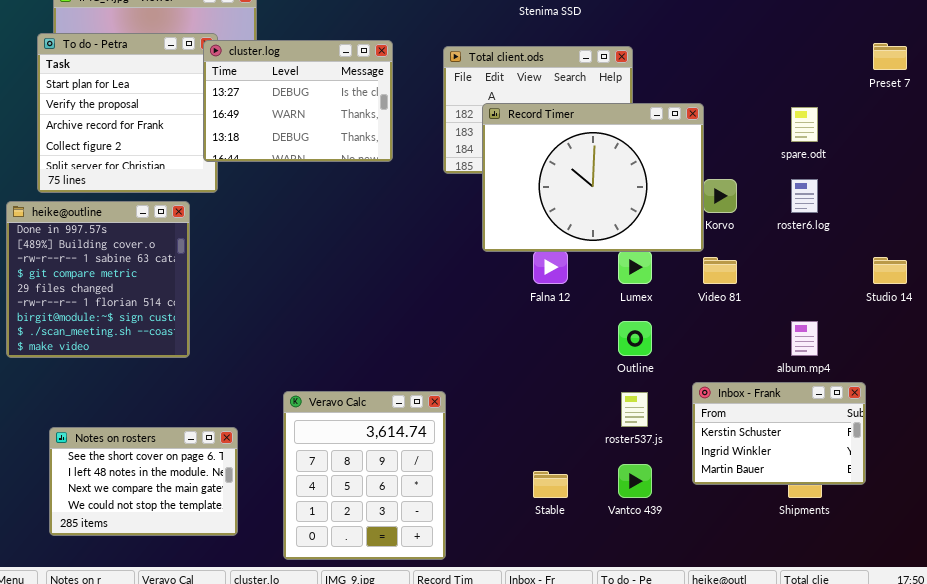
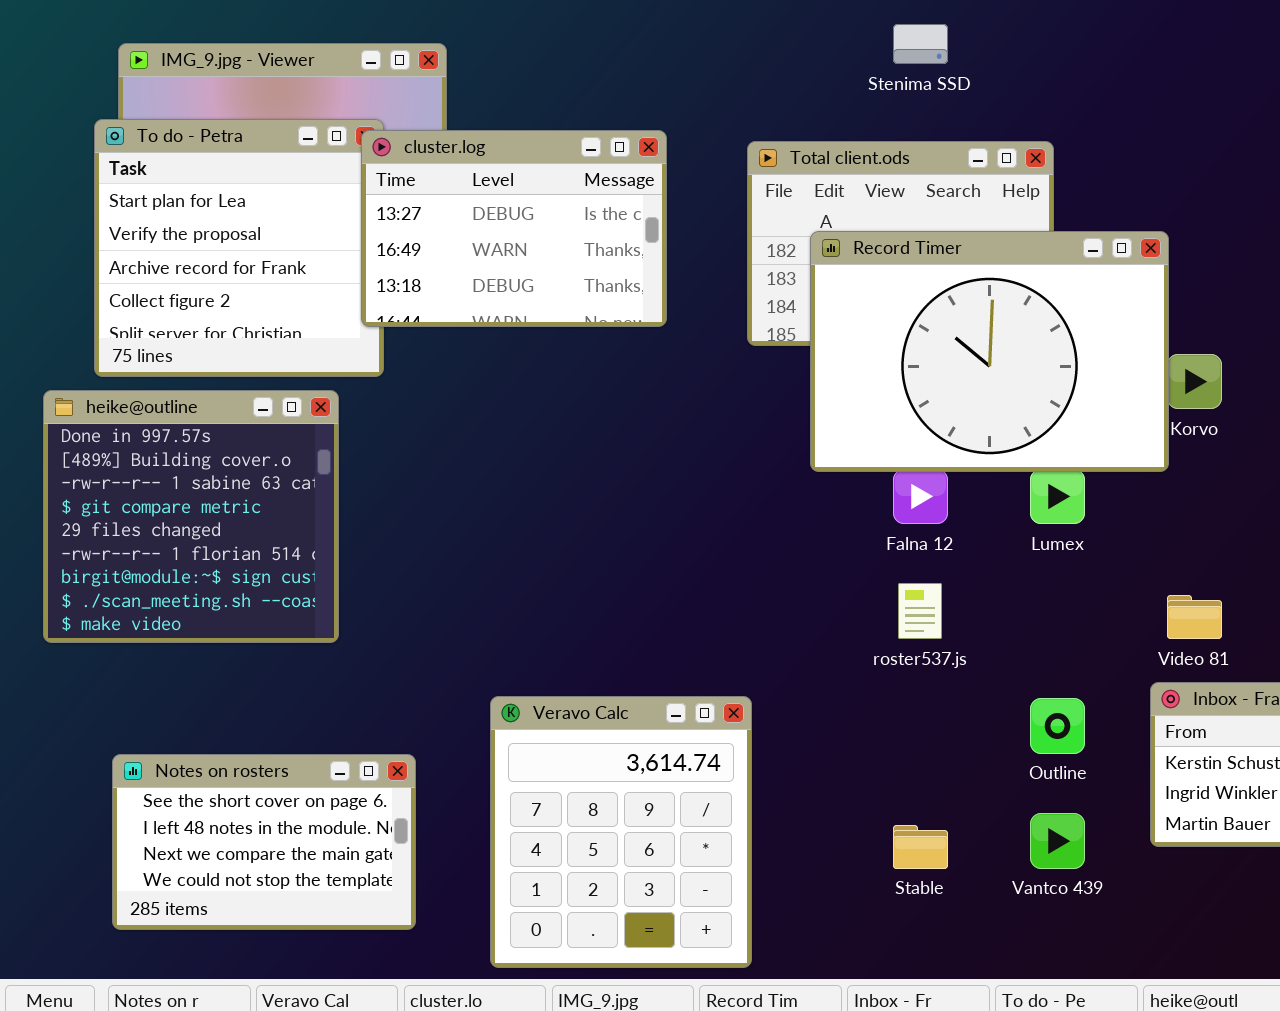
Video 81: [703,257,737,284] -> [1167,595,1222,639], moved
Outline: [618,321,652,356] -> [1030,698,1085,754], moved
roster537.js: [621,392,648,427] -> [898,583,942,639], moved

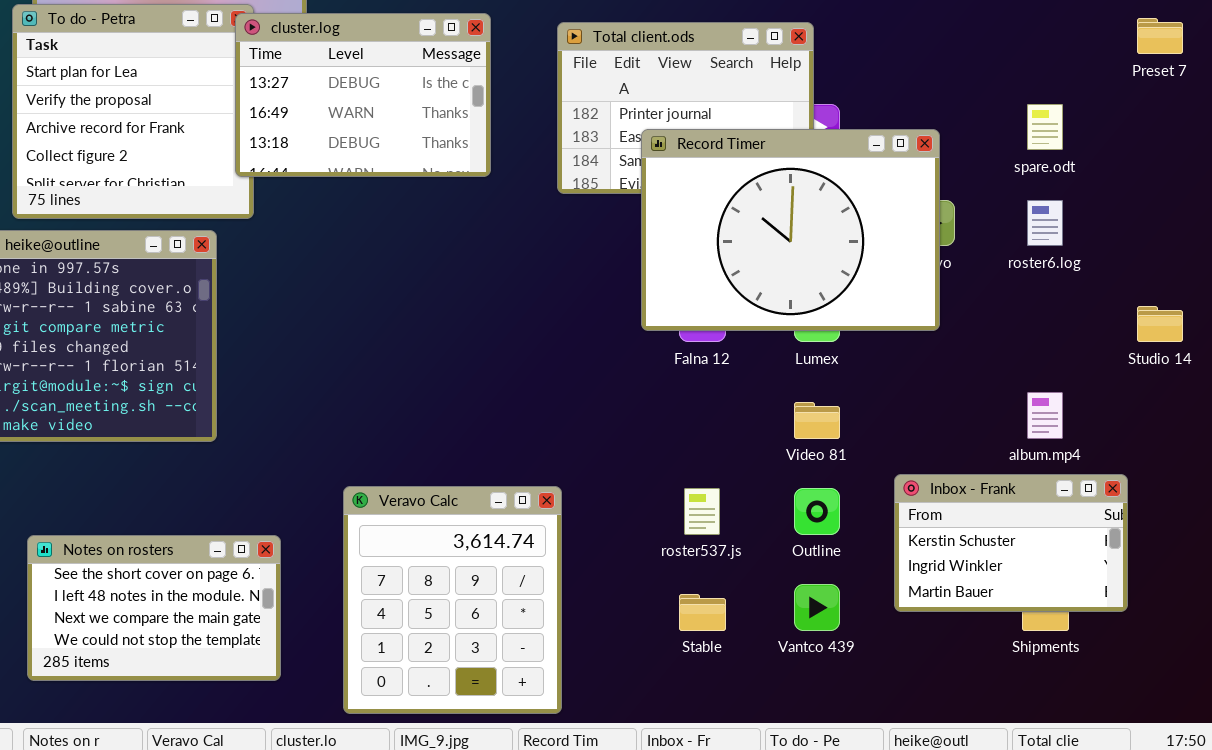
Record Timer: [810,231,1169,472] -> [641,129,940,331], moved
roster537.js: [898,583,942,639] -> [684,488,720,535], moved
Video 81: [1167,595,1222,639] -> [794,402,840,439], moved

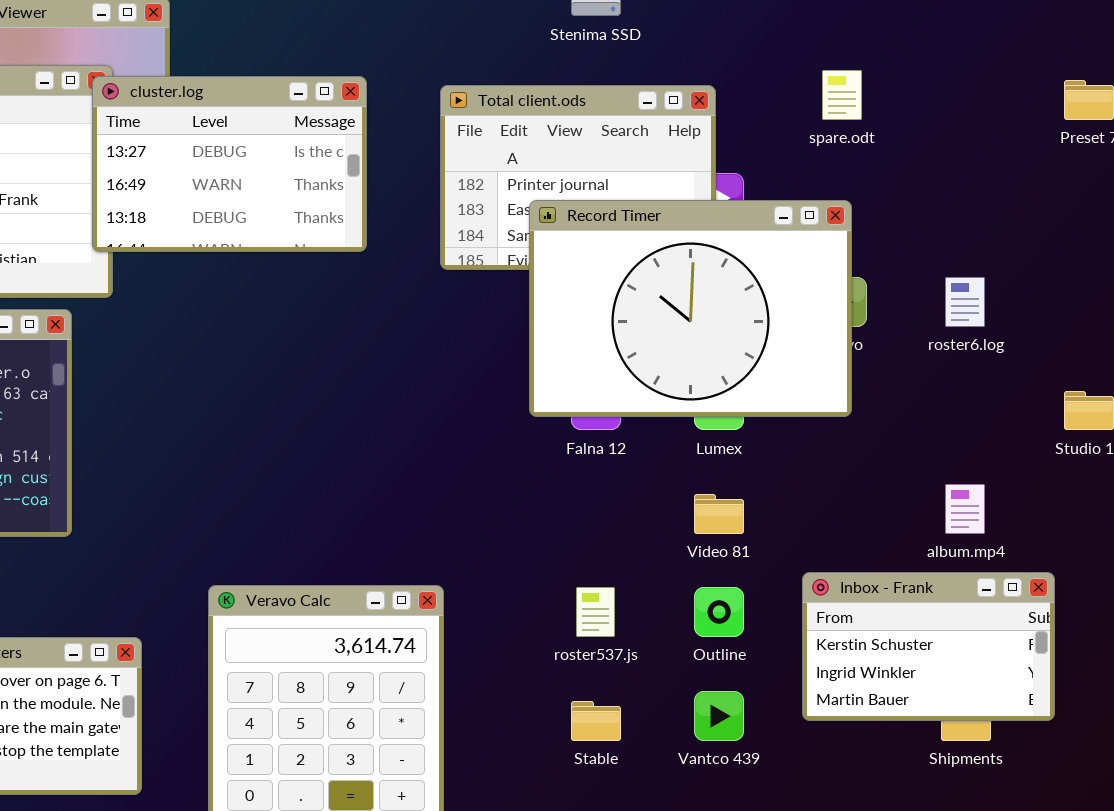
spare.odt: [1027,104,1063,150] -> [822,70,862,120], moved

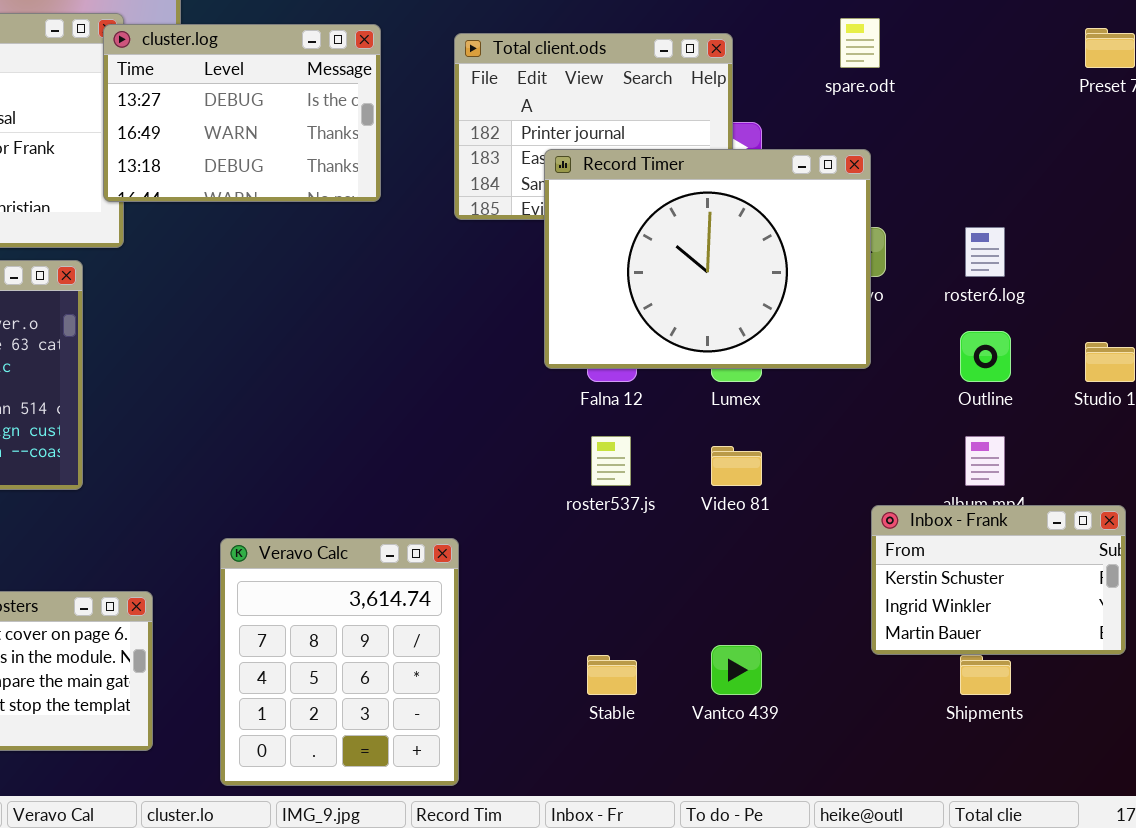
Inbox - Frank: [802,572,1055,721] -> [871,505,1126,655], moved
roster537.js: [576,587,615,637] -> [591,436,631,486], moved
Outline: [694,587,744,637] -> [960,331,1011,382], moved

